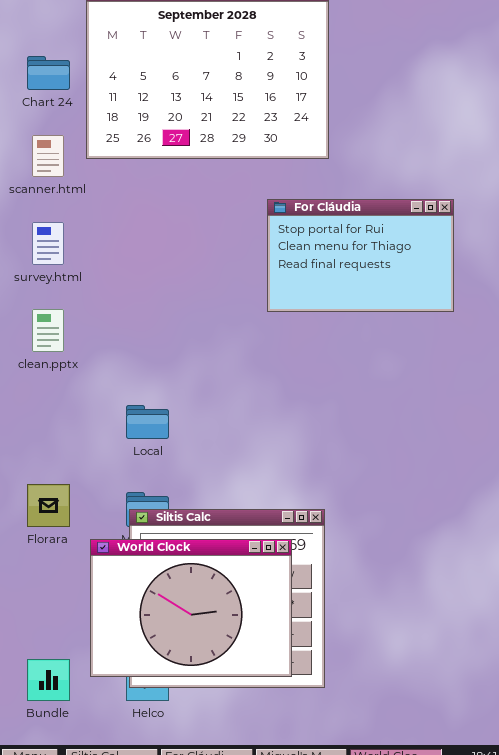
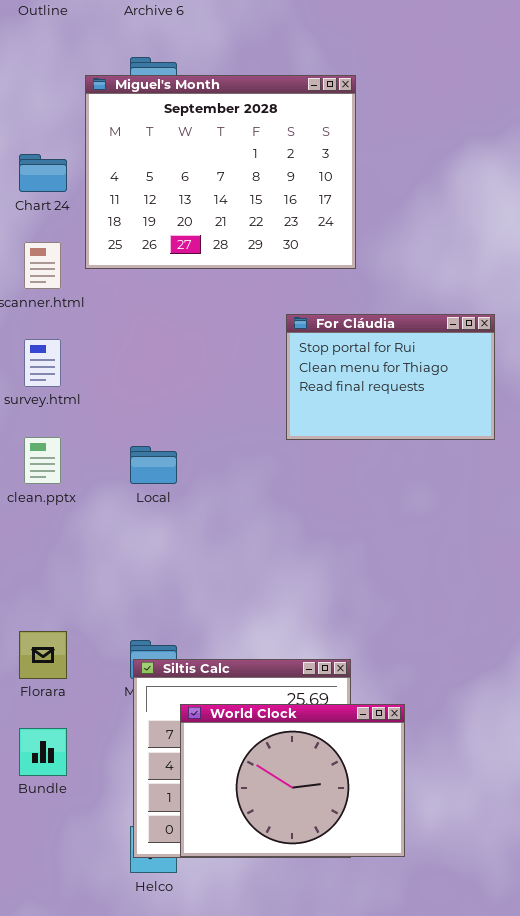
Local: [126,405,169,439] -> [130,446,177,484], moved
World Clock: [90,539,292,677] -> [180,704,405,857], moved
Bundle: [27,659,70,701] -> [19,728,67,776], moved

